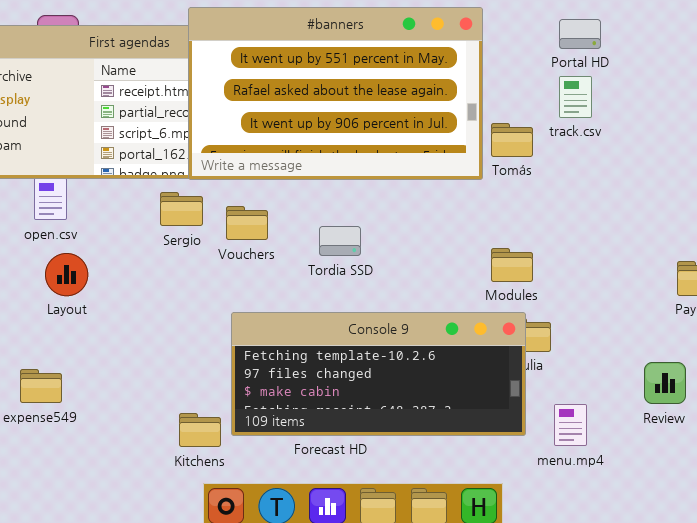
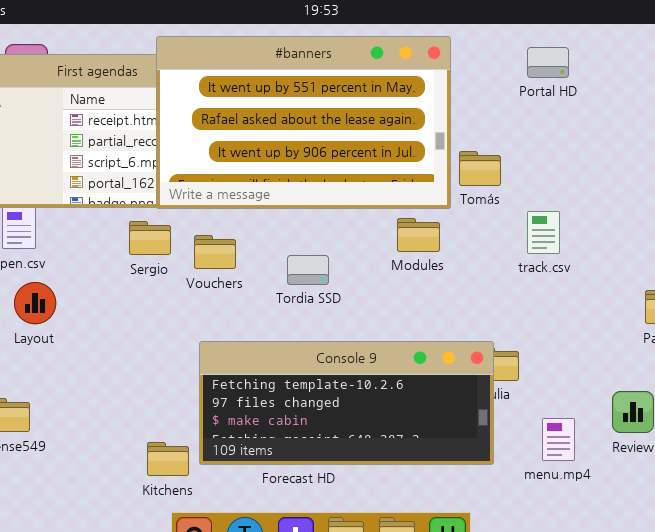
track.csv: [559,76,592,118] -> [527,211,560,254], moved
Modules: [491,248,533,282] -> [397,218,440,252], moved
menu.mp4: [554,404,587,446] -> [542,418,575,461], moved

